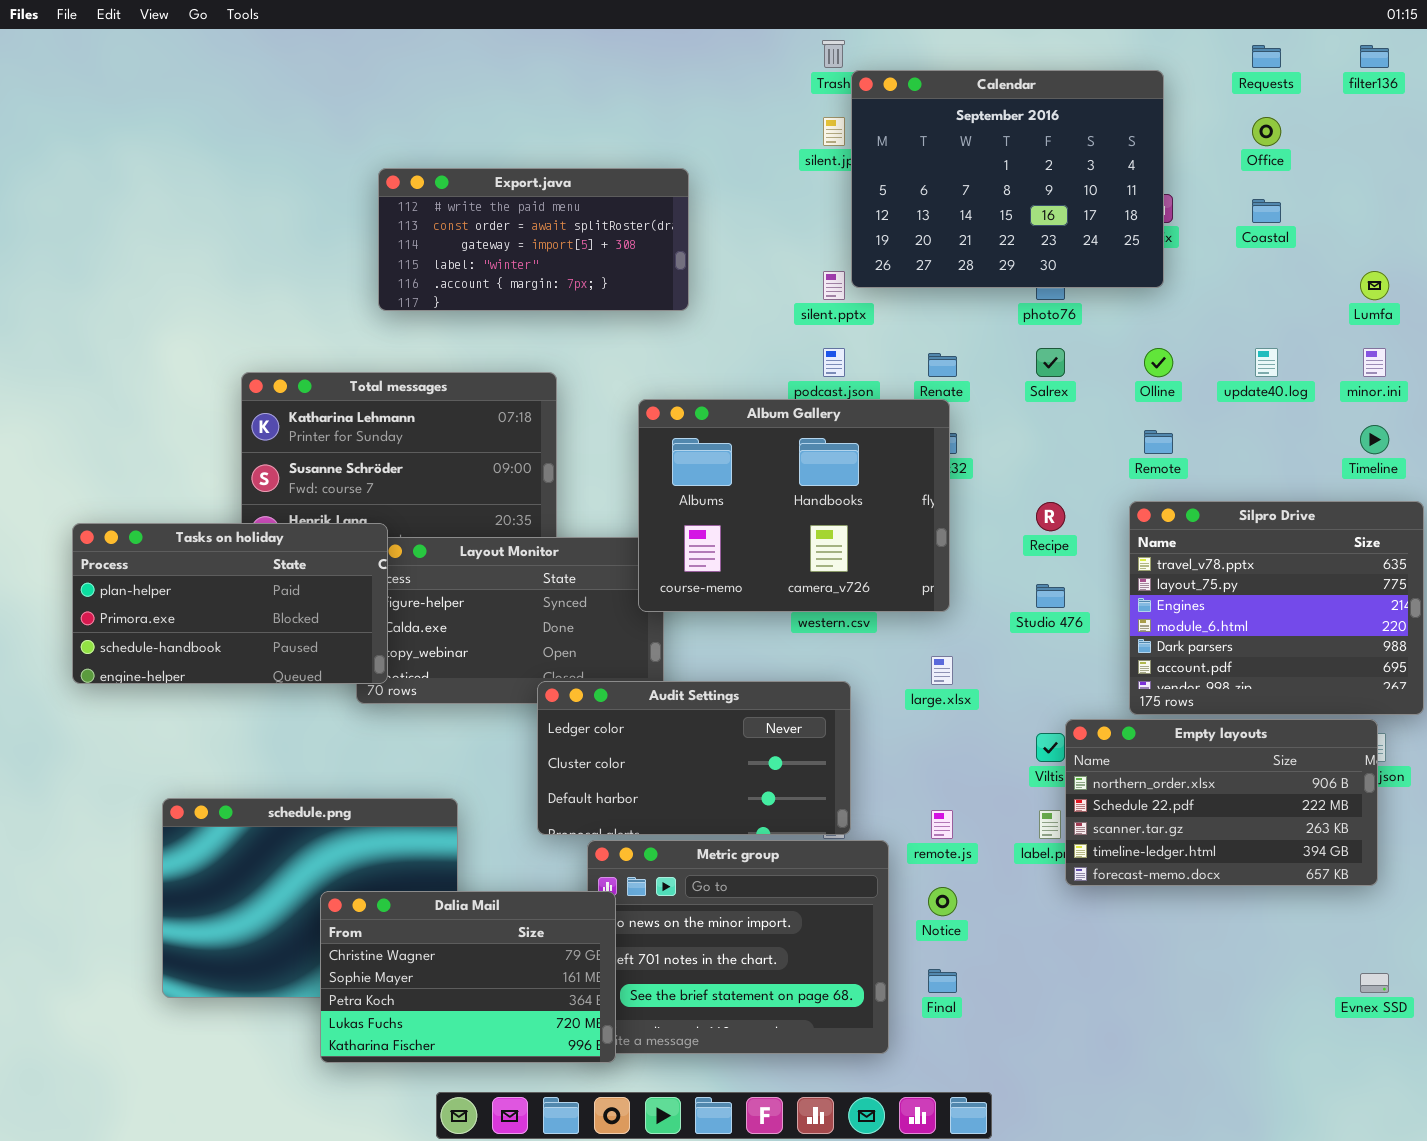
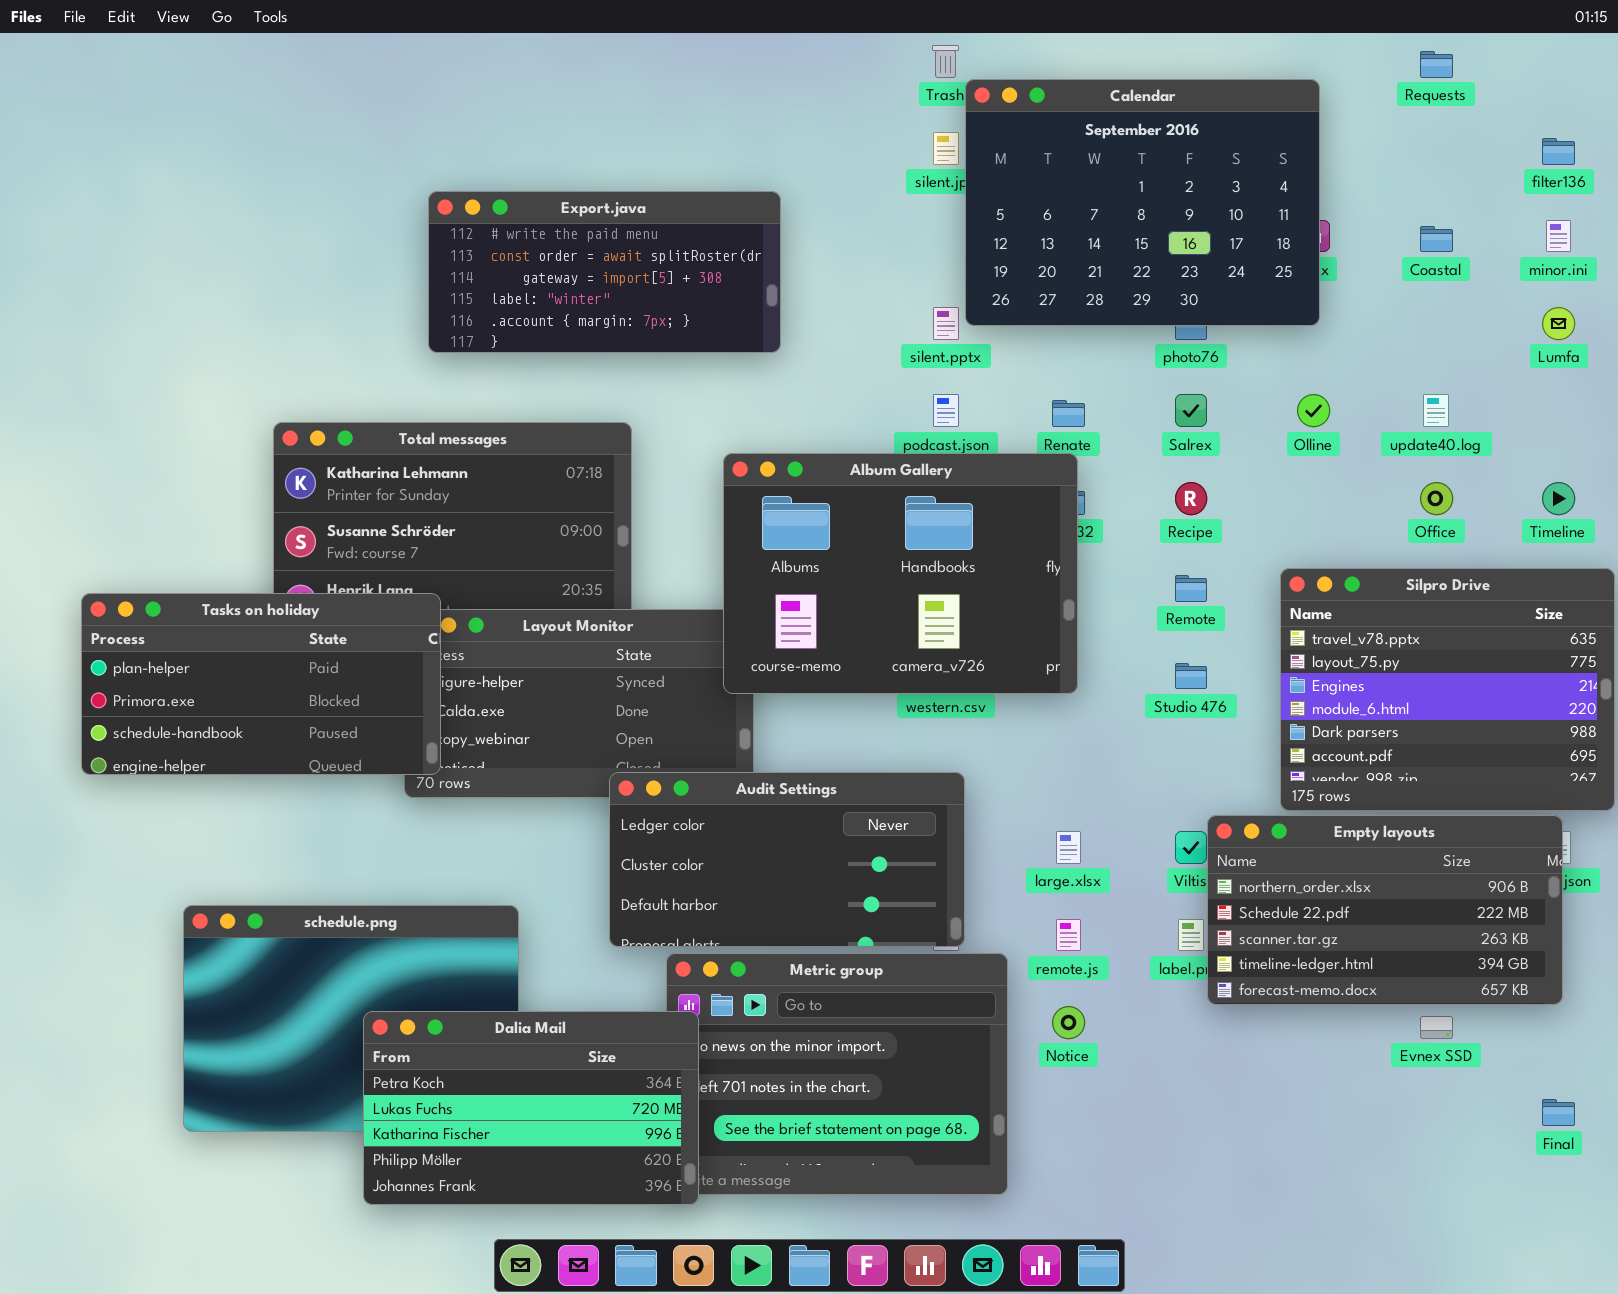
filter136: [1360,45,1389,68] -> [1542,138,1575,165], moved
Office: [1252,117,1281,146] -> [1420,482,1453,515], moved
minor.ini: [1363,348,1386,377] -> [1546,220,1571,252], moved
Remote: [1144,430,1173,454] -> [1175,575,1207,602], moved
Recipe: [1036,502,1065,531] -> [1175,482,1207,515], moved
large.xlsx: [931,656,953,685] -> [1056,831,1081,864], moved
Dalia Mail: [320,891,616,1063] -> [363,1011,699,1205], scrolled down 2 rows
Final: [928,969,957,993] -> [1542,1099,1575,1126], moved
Evnex SSD: [1360,973,1389,993] -> [1420,1016,1453,1039], moved

